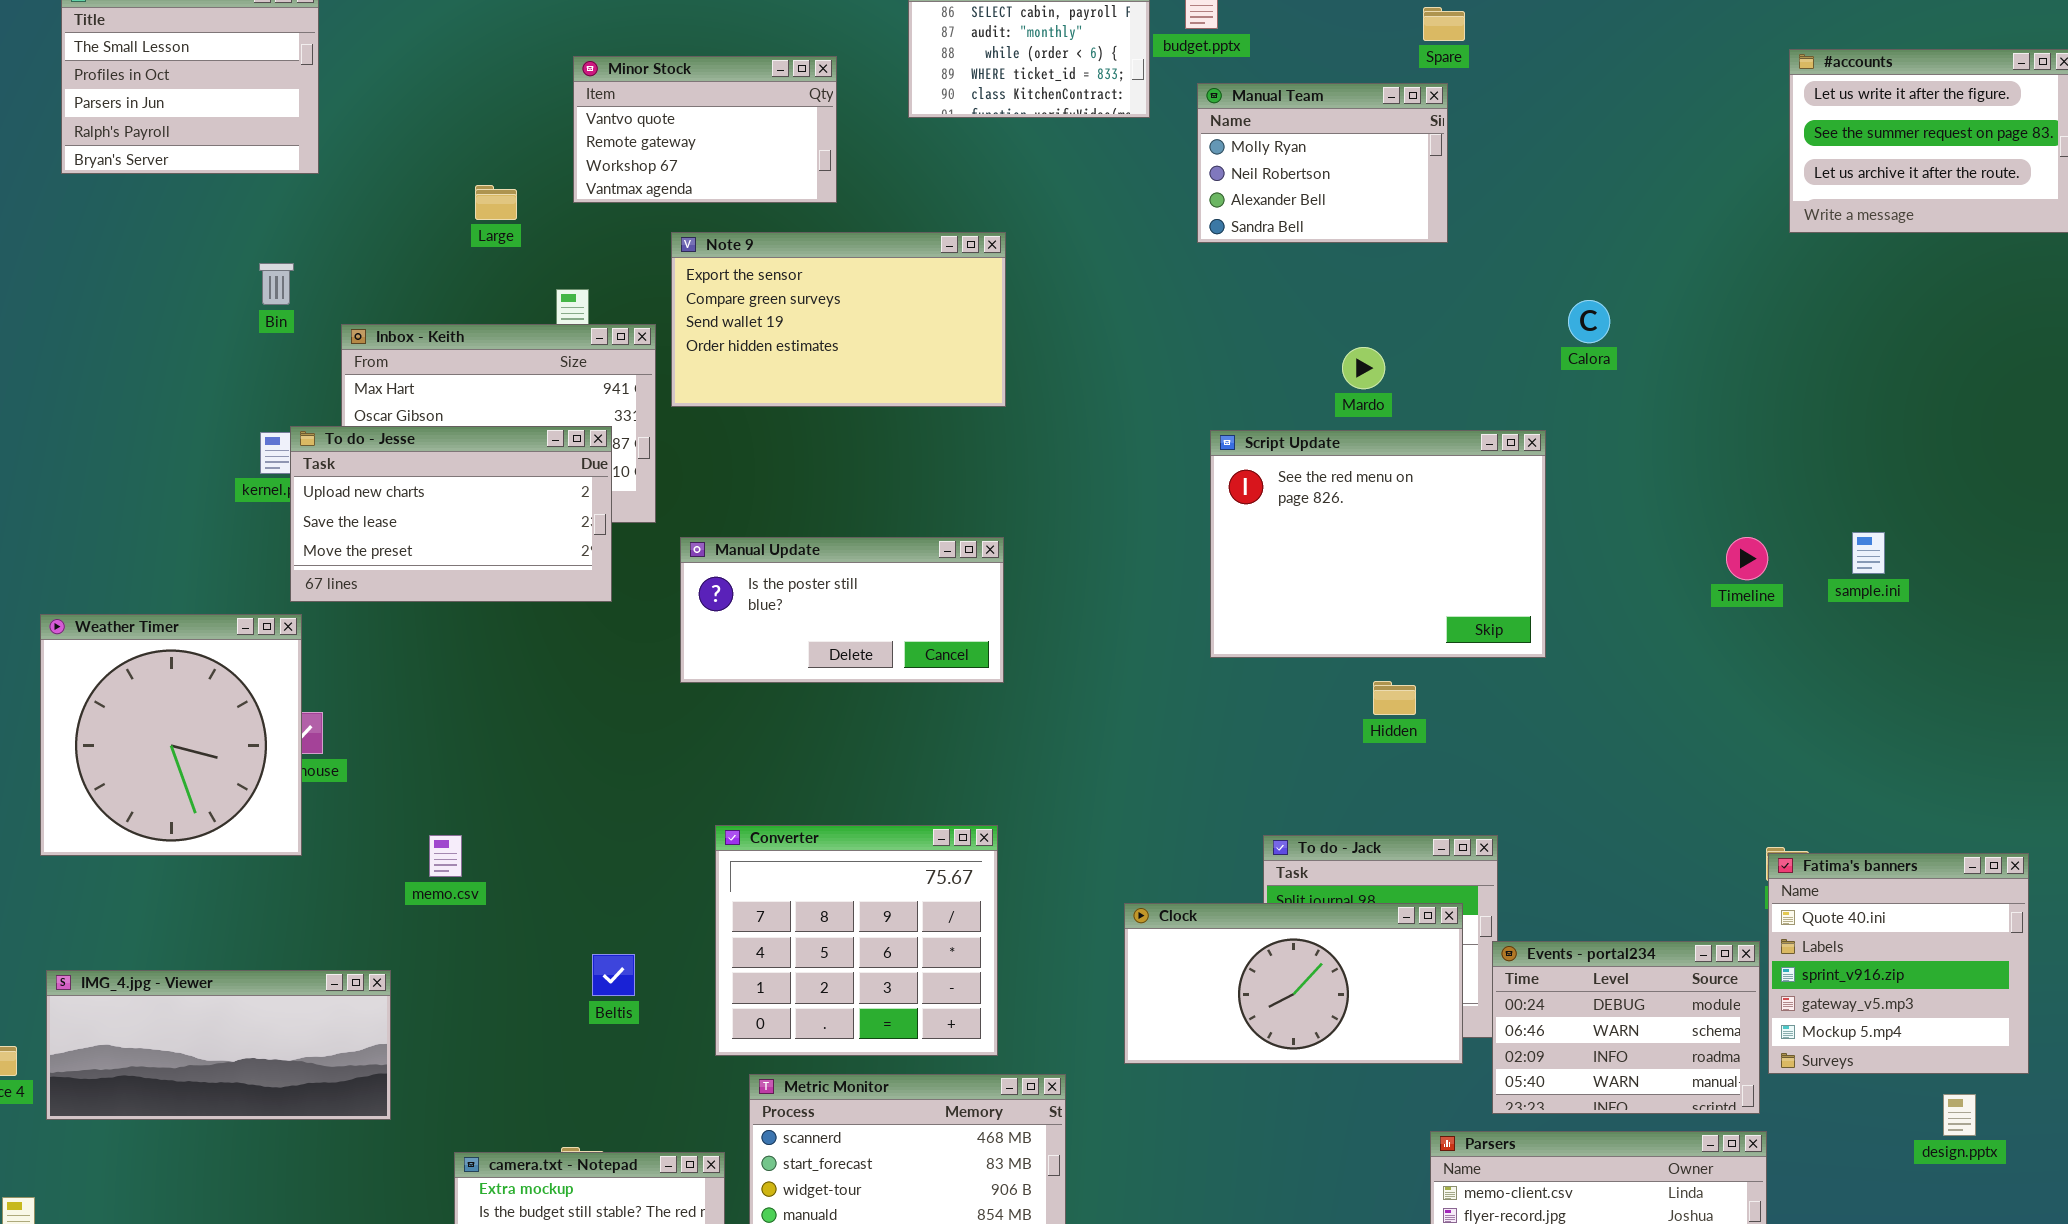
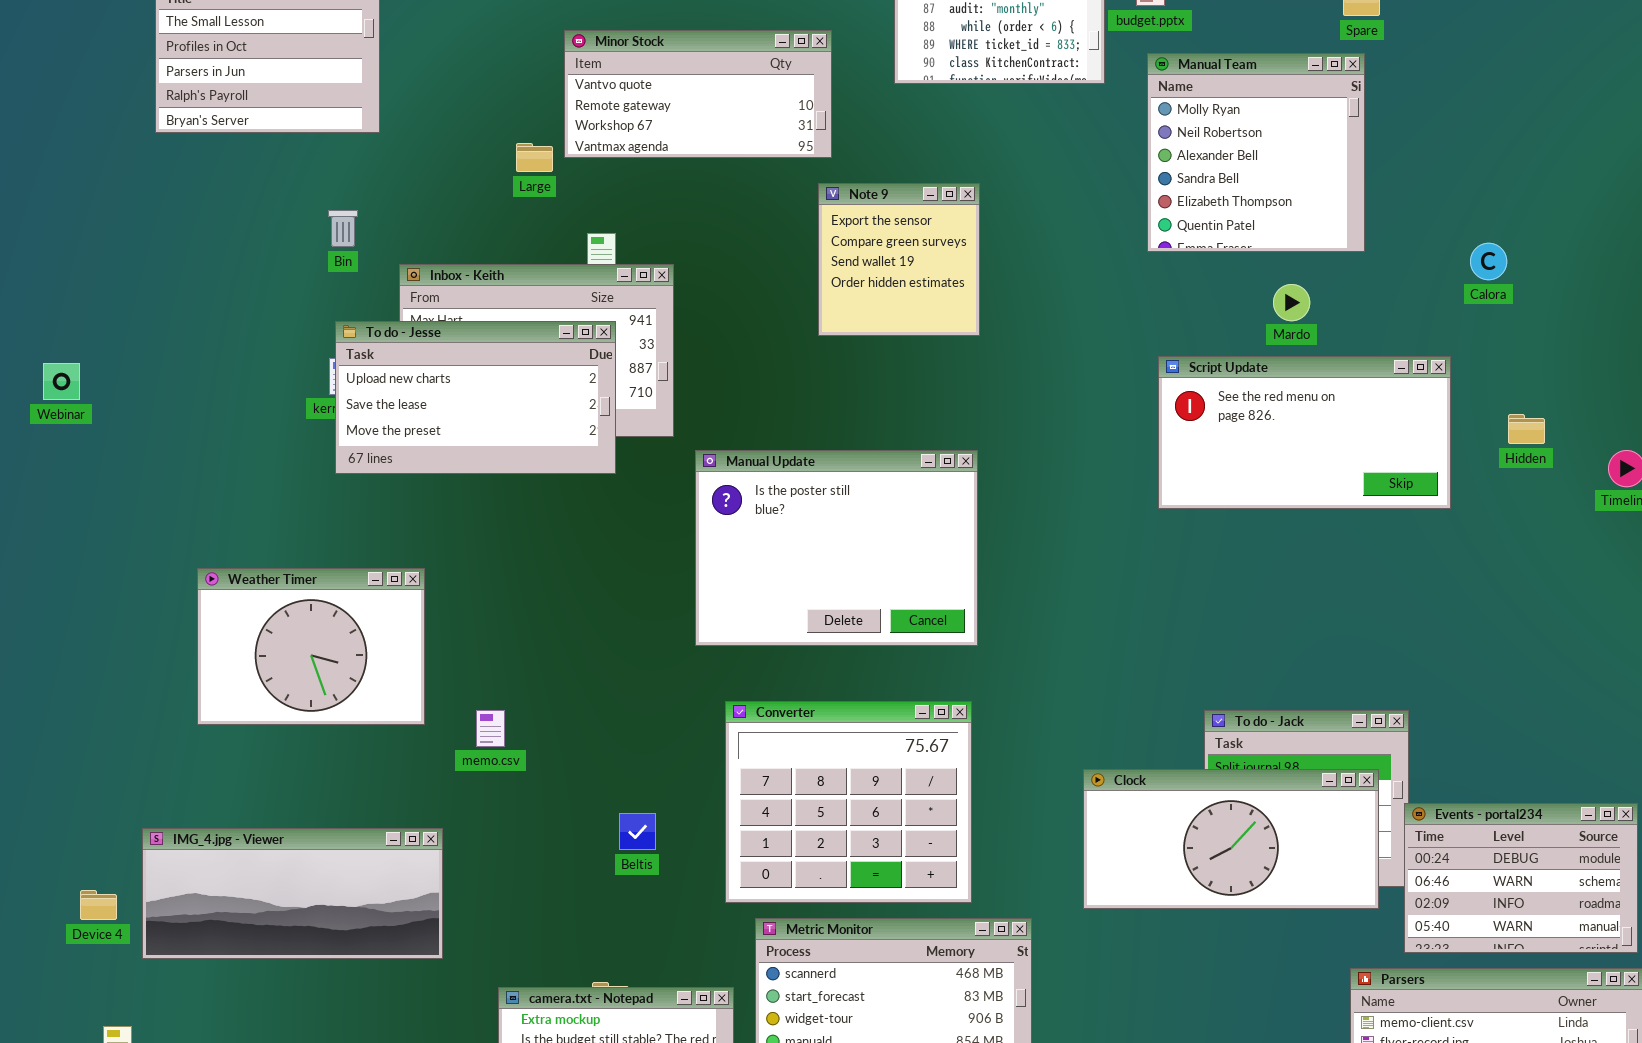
Minor Stock: [573,56,837,203] -> [564,30,832,158], resized
Manual Team: [1197,83,1448,243] -> [1147,53,1365,252], resized
Note 9: [671,232,1006,407] -> [818,183,980,336], resized
To do - Jesse: [290,426,612,602] -> [335,321,616,474], moved
Script Update: [1210,430,1546,658] -> [1158,356,1451,509], resized
Manual Update: [680,537,1004,683] -> [695,450,978,646], resized
Weather Timer: [40,614,302,856] -> [197,568,425,725], moved, resized
Hidden: [1373,681,1416,715] -> [1508,414,1545,444], moved

